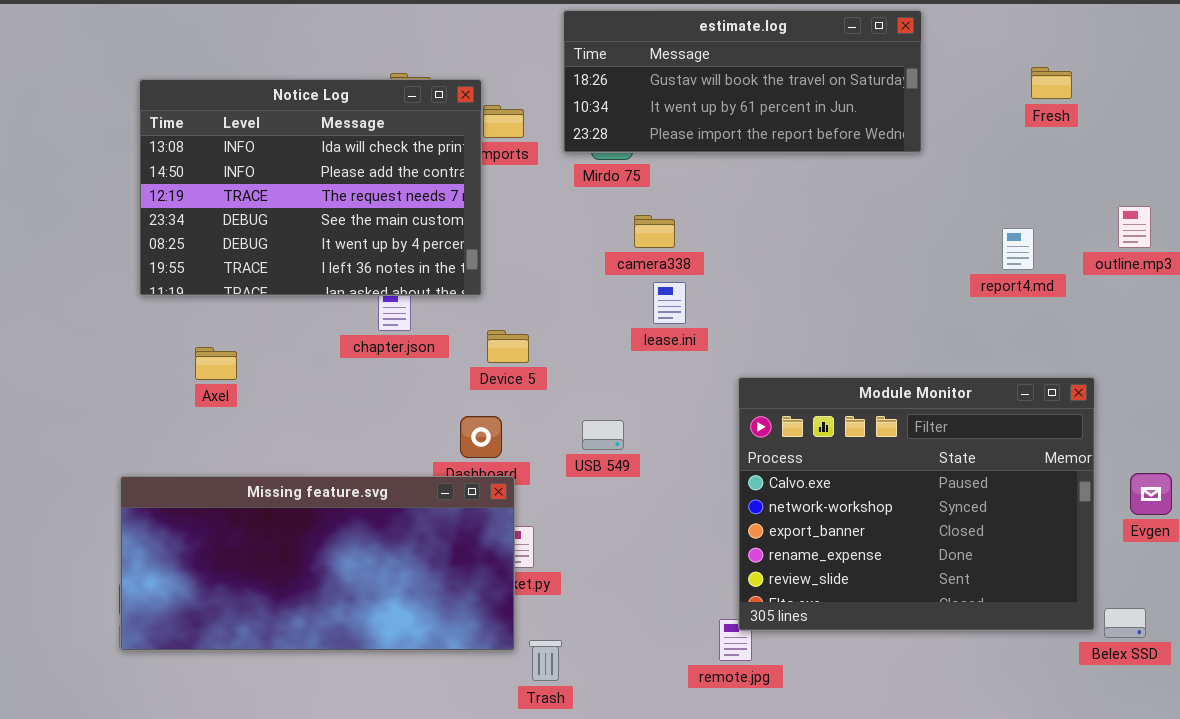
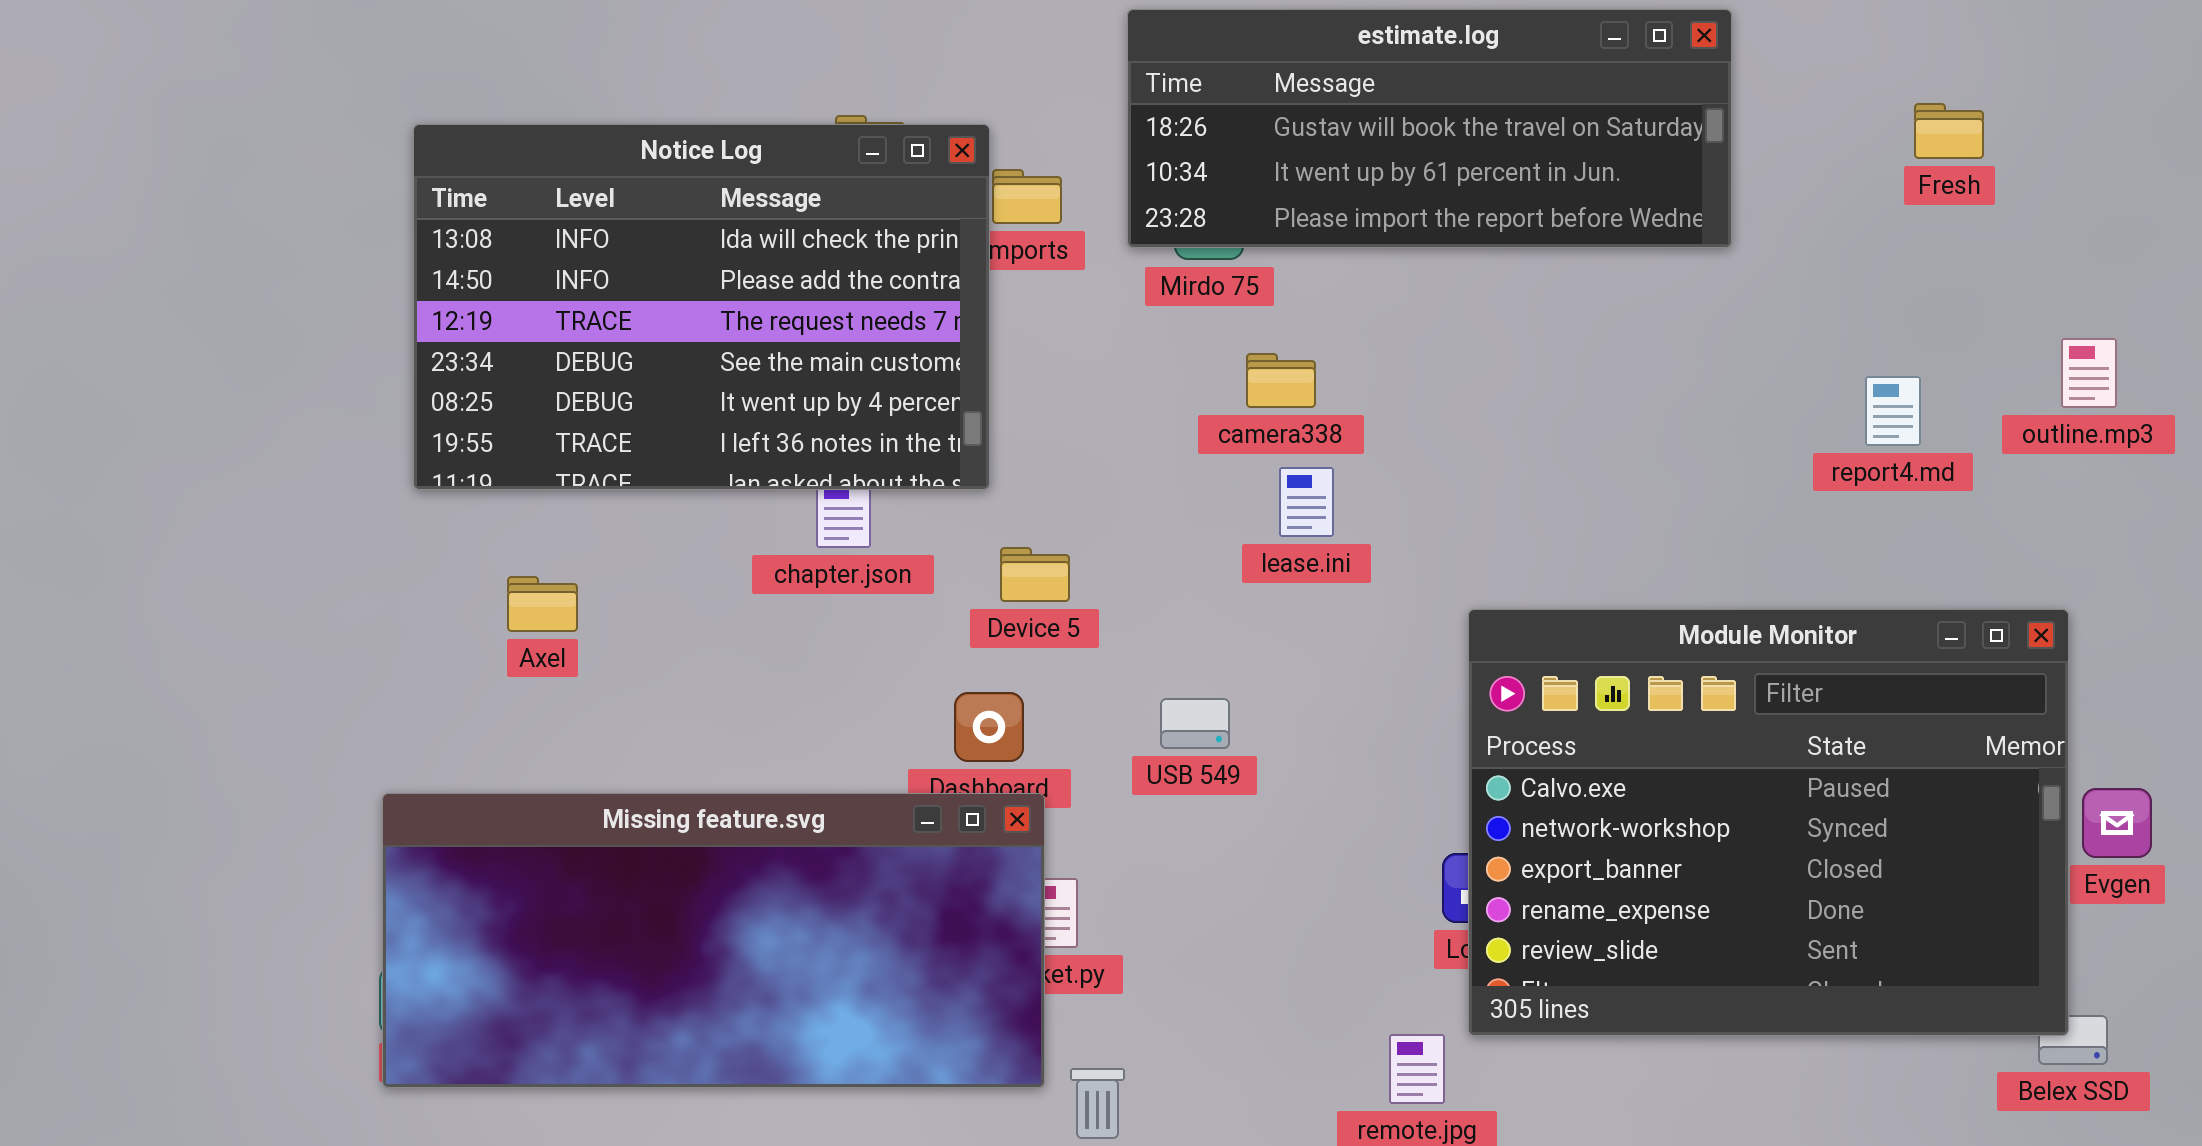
Module Monitor: [738,377,1095,631] -> [1468,609,2069,1036], moved

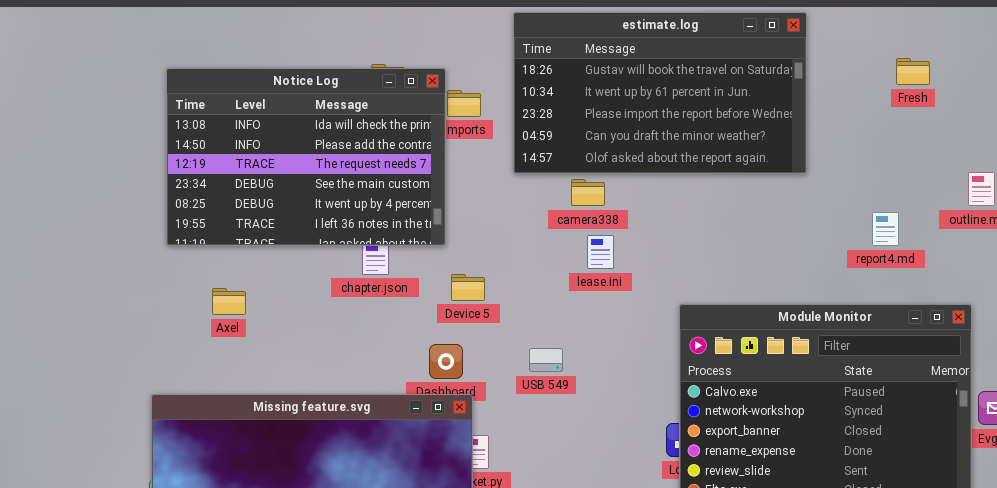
estimate.log: [1127,9,1732,248] -> [513,12,807,174], resized
report4.md: [1865,376,1921,446] -> [872,212,899,246], moved

